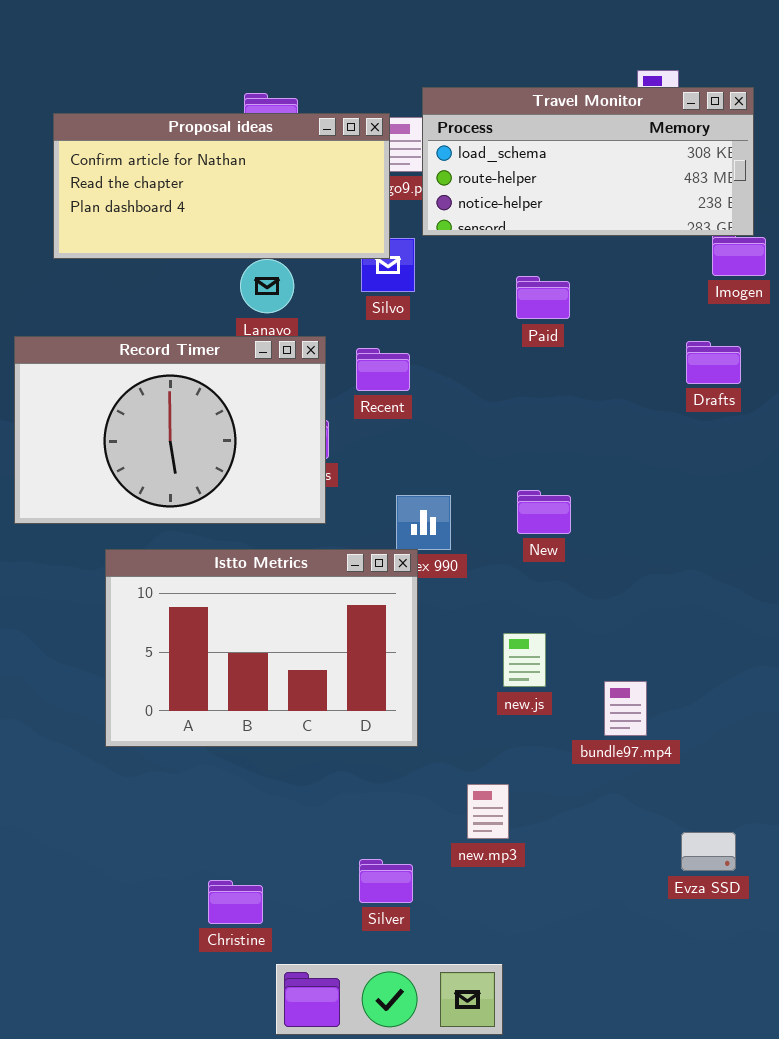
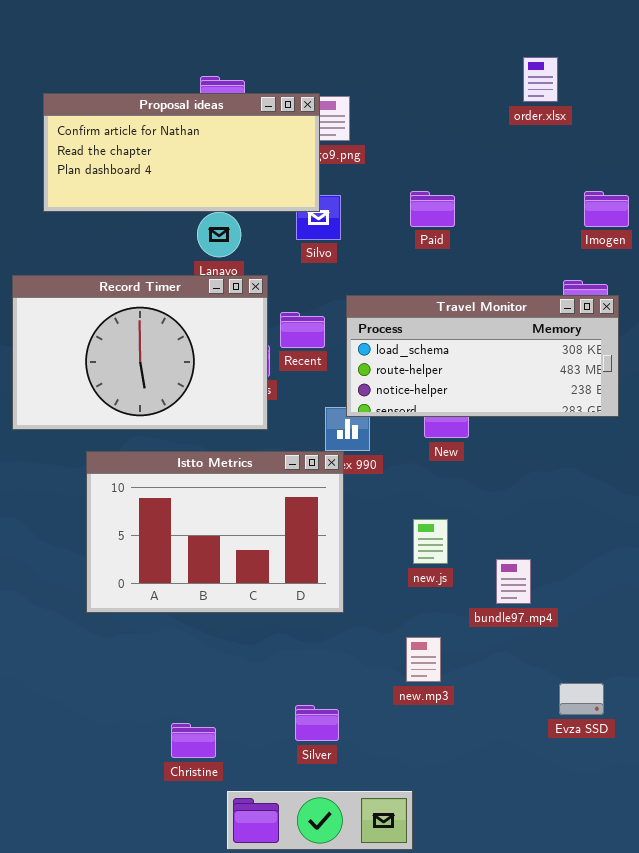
Travel Monitor: [422,87,754,236] -> [346,295,619,417], moved
Paid: [516,276,570,319] -> [410,191,455,227], moved
Recent: [356,348,410,391] -> [280,312,325,348], moved
new.mp3: [467,784,509,839] -> [406,637,441,682], moved

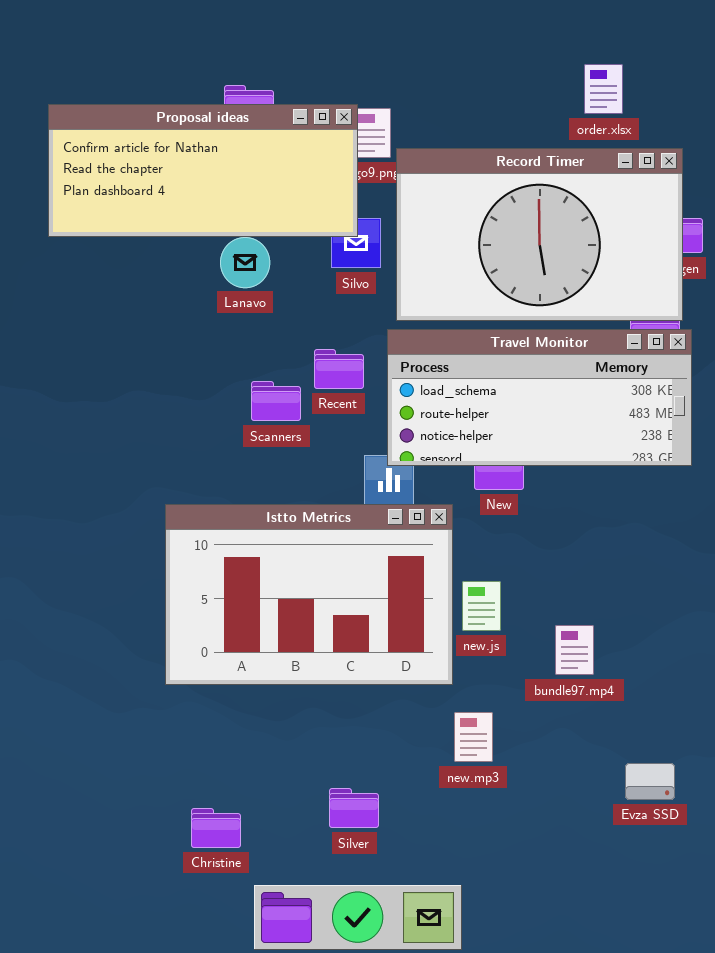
Record Timer: [12,275,268,430] -> [396,148,683,321], moved
Istto Metrics: [86,451,344,613] -> [165,504,453,685], moved

